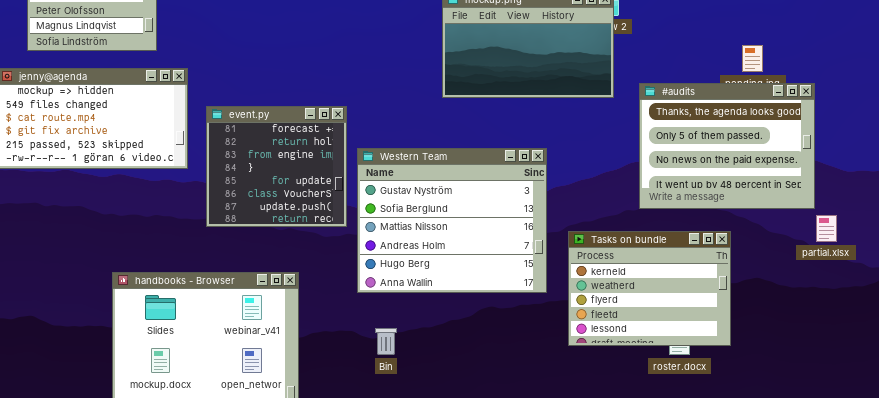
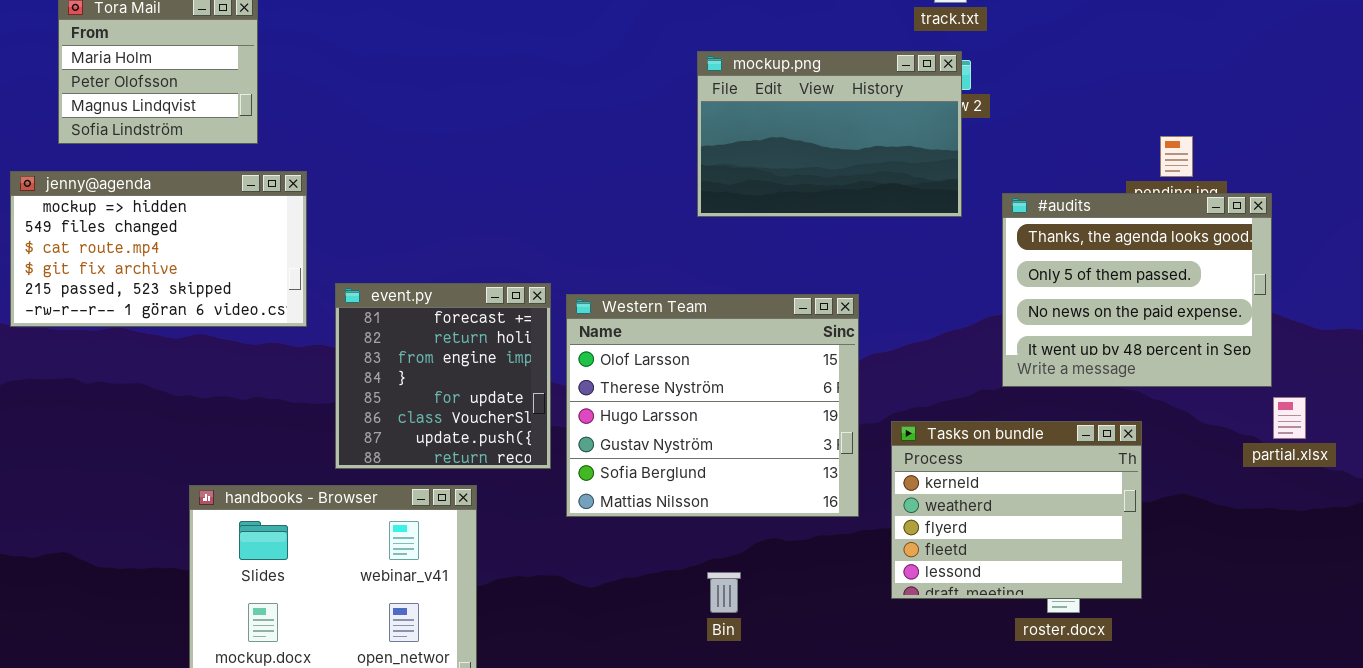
event.py: [206,106,347,227] -> [335,283,551,469], moved
Western Team: [357,148,547,293] -> [566,294,859,517], scrolled up 3 rows
Bin: [375,328,397,355] -> [707,572,741,613], moved

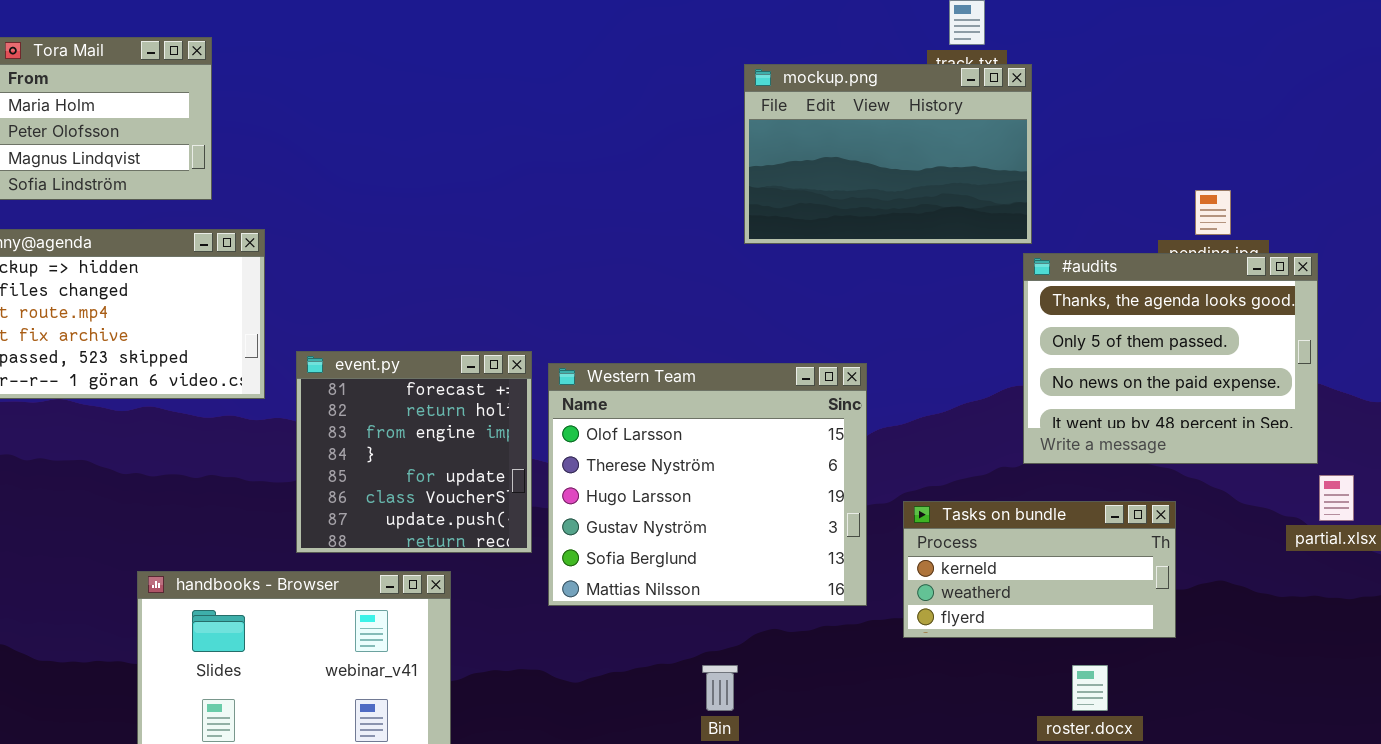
mockup.png: [697,51,962,217] -> [744,64,1032,244], moved
Tasks on bundle: [891,421,1142,599] -> [903,501,1176,638], resized

